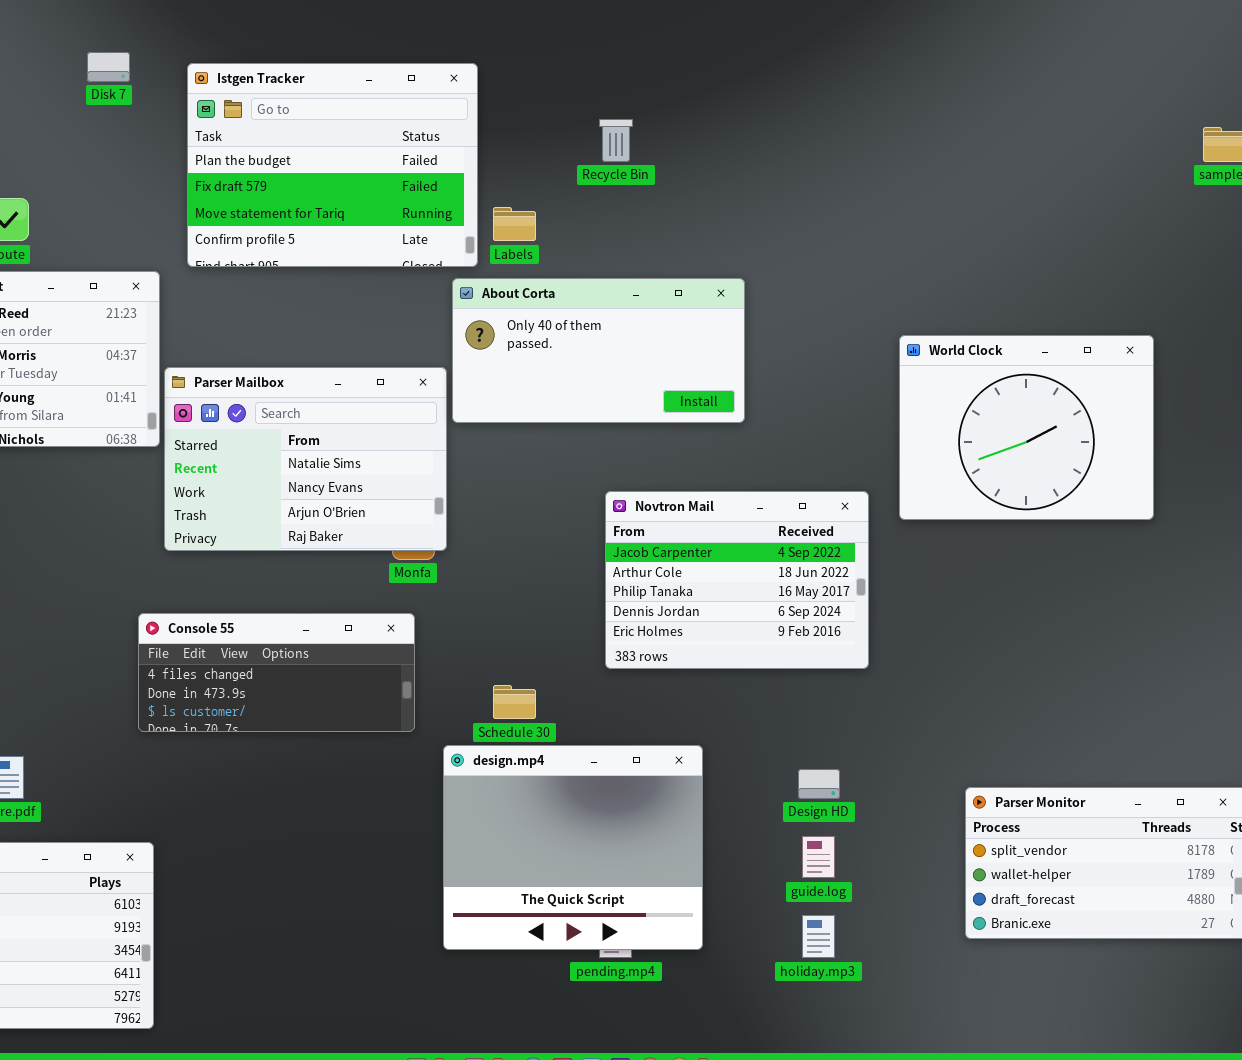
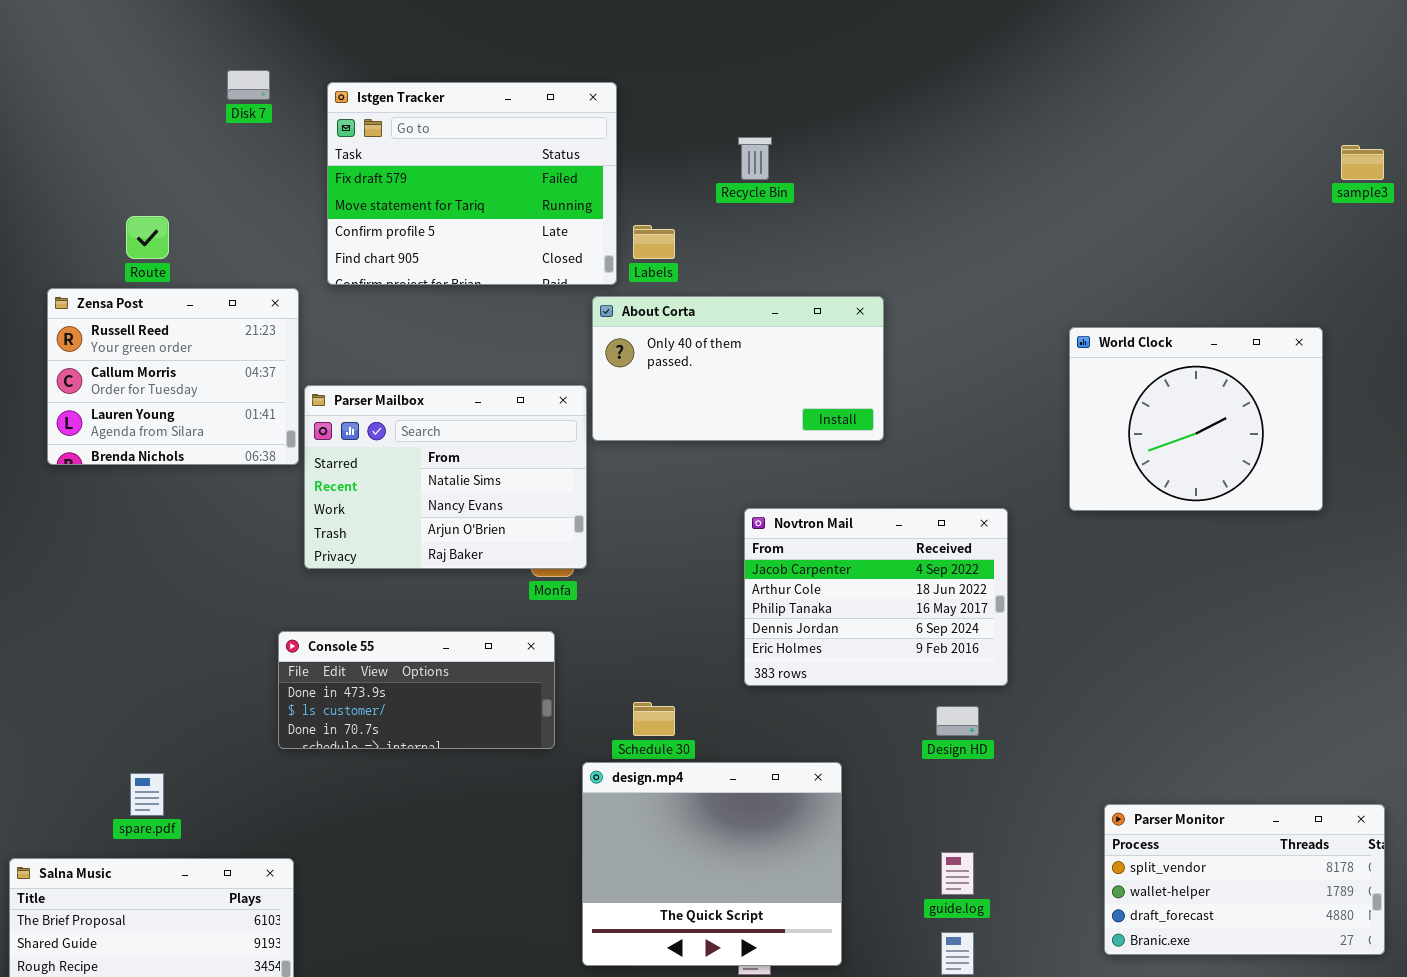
Istgen Tracker: [187,63,478,267] -> [327,82,617,285], scrolled down 1 row
World Clock: [899,335,1154,520] -> [1069,327,1323,511], moved
Console 55: [138,613,415,732] -> [278,631,555,749], scrolled down 1 row
Design HD: [798,769,840,799] -> [936,706,979,736], moved

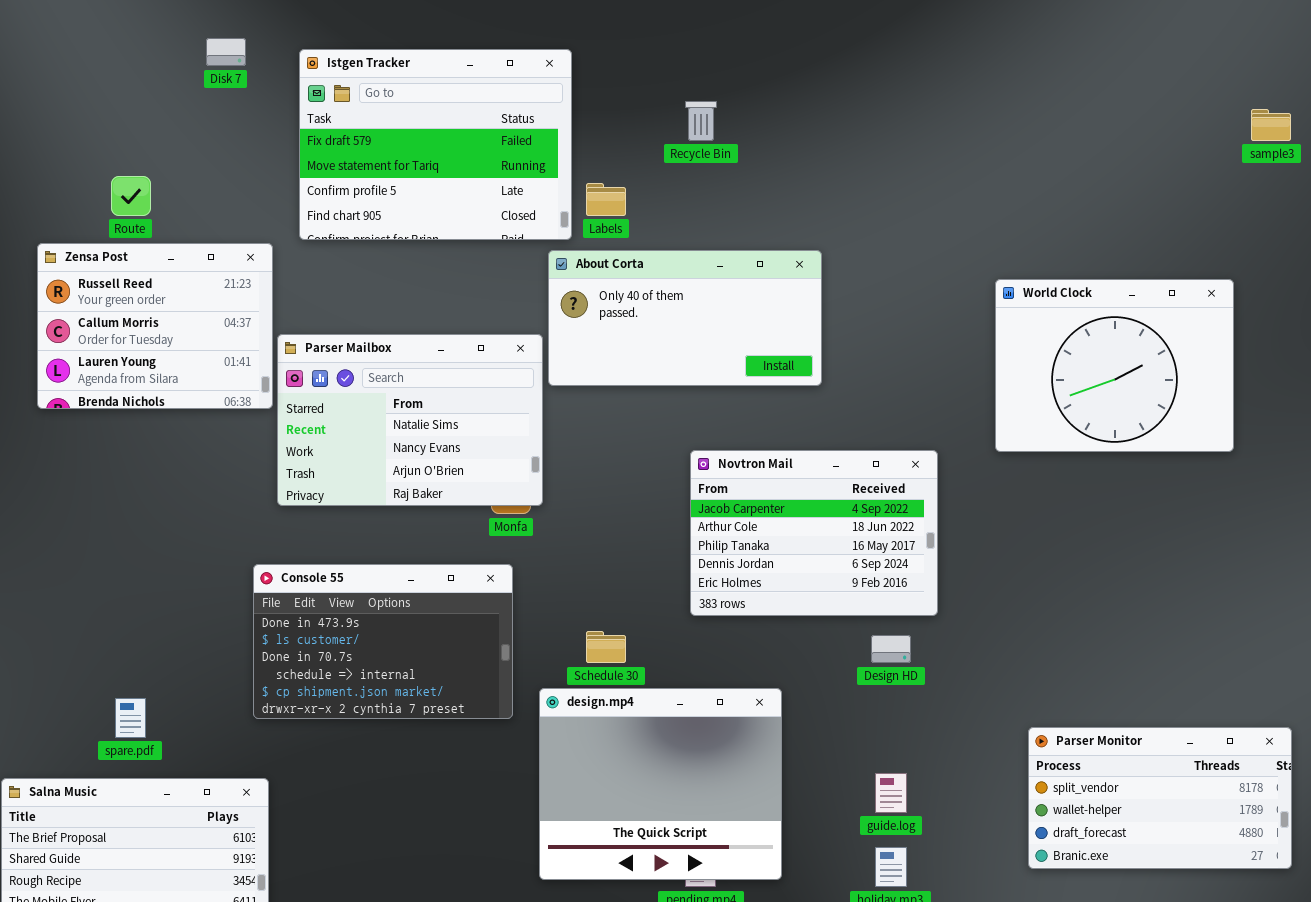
Console 55: [278,631,555,749] -> [253,564,513,719], resized

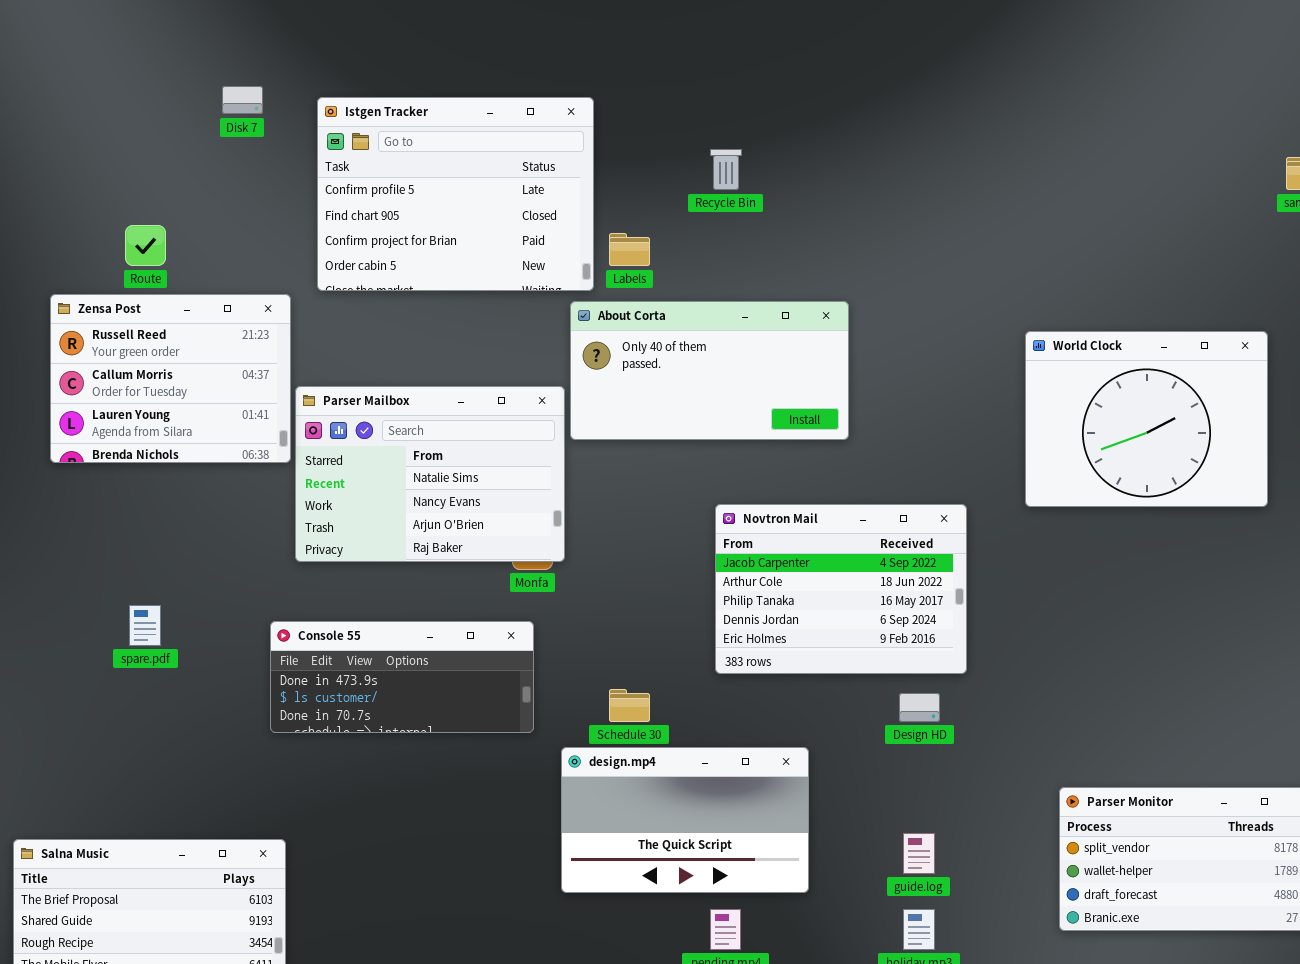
Istgen Tracker: [299,49,572,240] -> [317,97,594,291], scrolled down 2 rows
Console 55: [253,564,513,719] -> [270,621,534,733], resized
design.mp4: [539,688,782,880] -> [561,747,809,893], resized
spare.pdf: [115,698,146,738] -> [129,605,161,646], moved

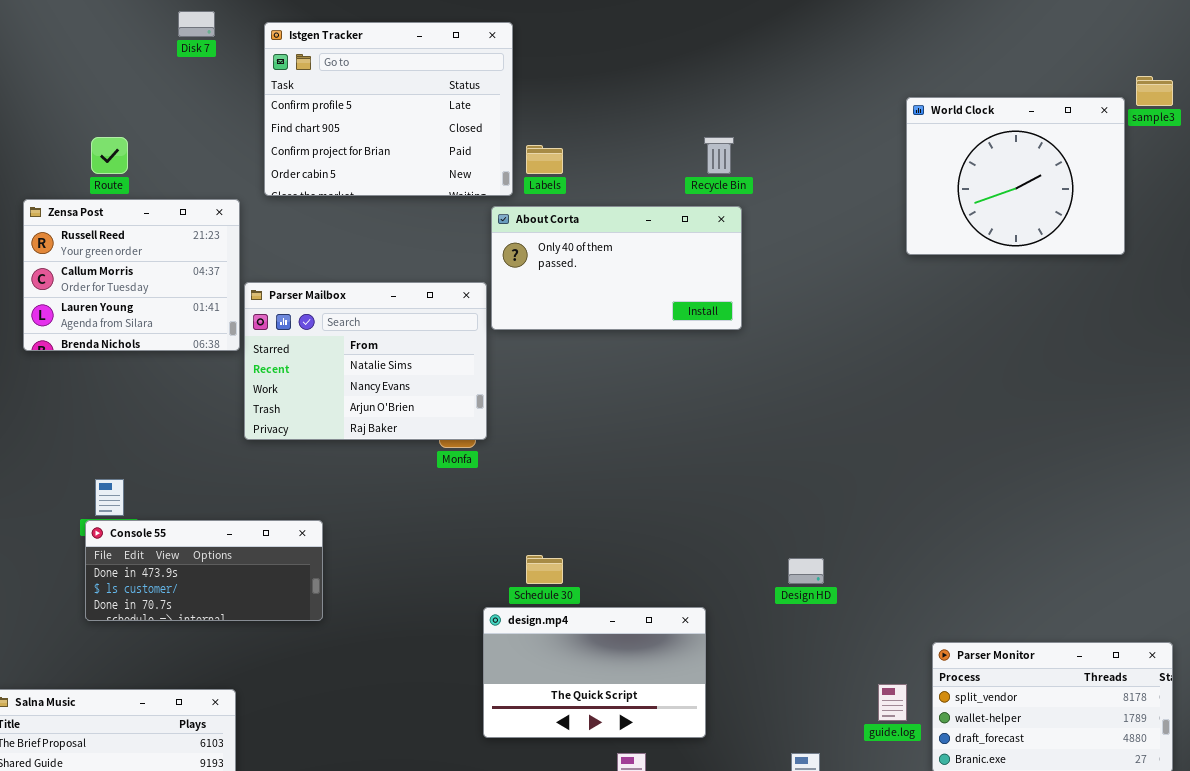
Recycle Bin: [710,149,742,190] -> [704,137,734,174], moved
World Clock: [1025,331,1268,507] -> [906,97,1125,255], moved
Novtron Mail: [715,504,967,674] -> none, closed
Console 55: [270,621,534,733] -> [85,520,323,621], moved
guide.log: [903,833,935,874] -> [878,684,907,721], moved

